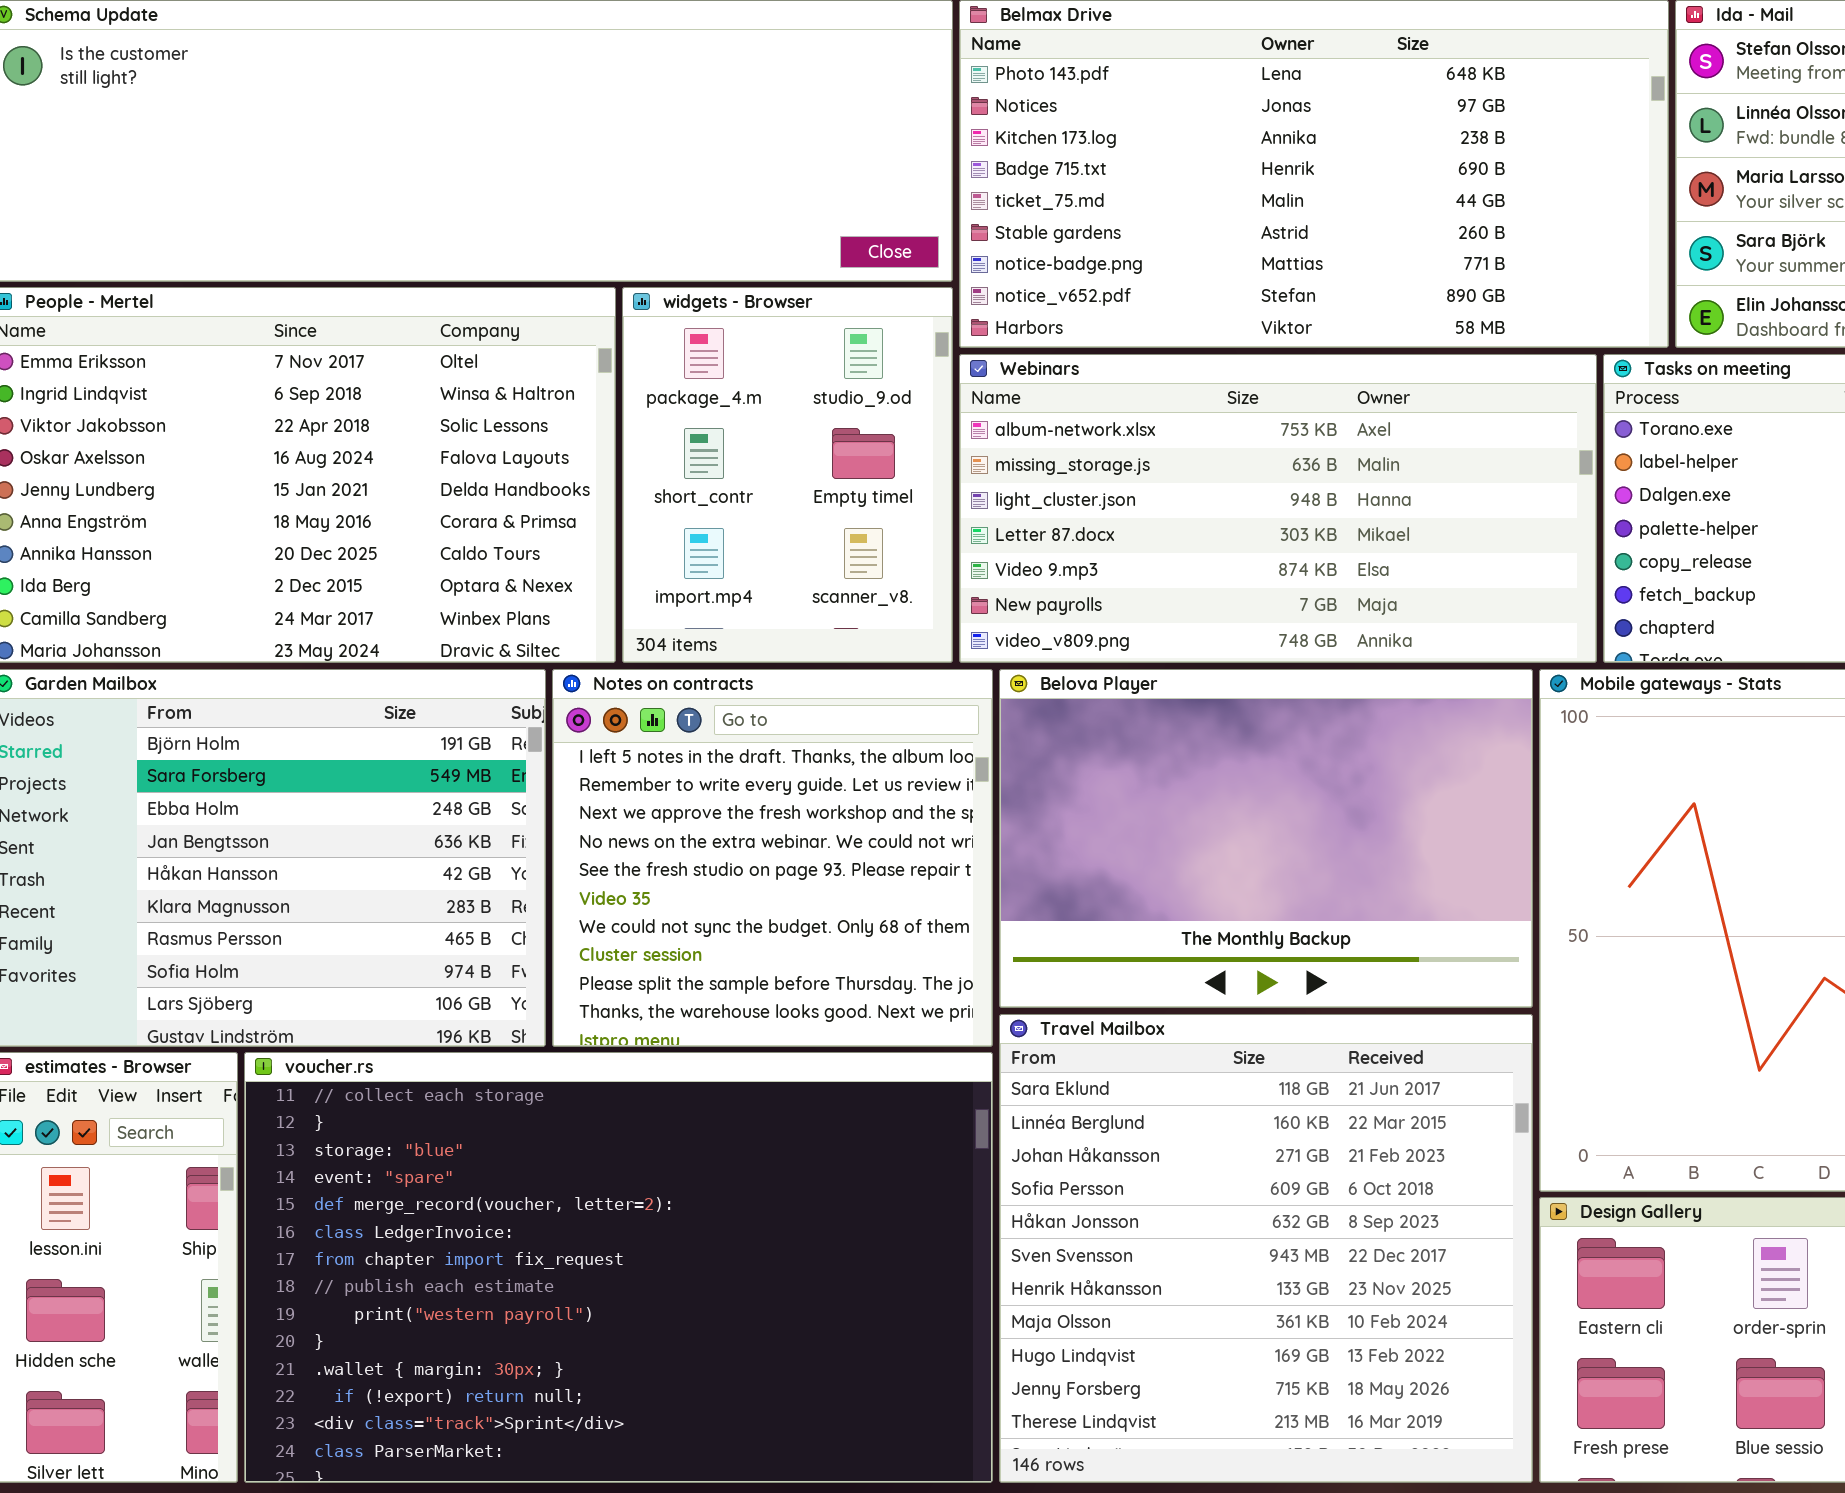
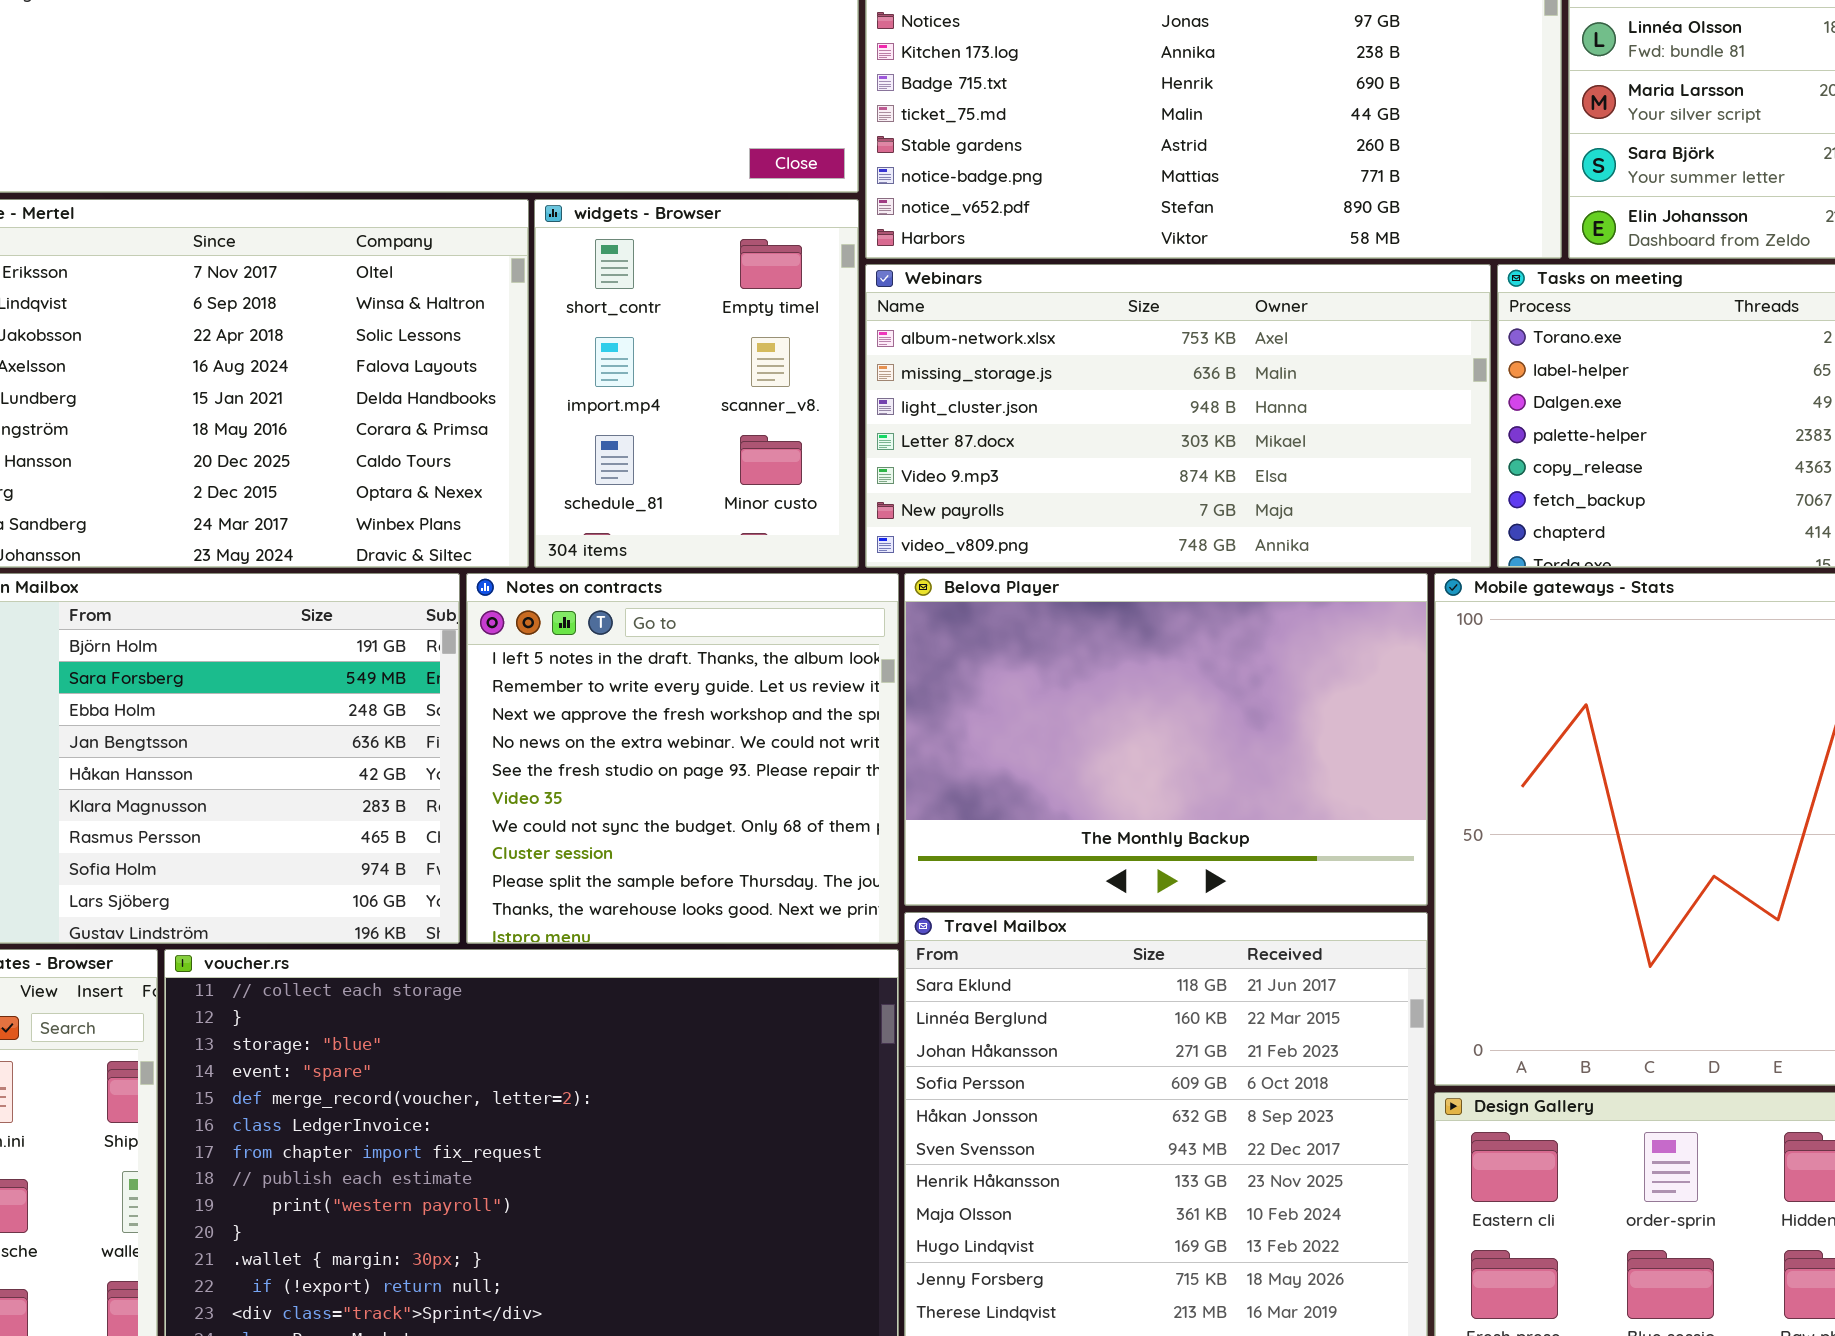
widgets - Browser: [622,287,953,663] -> [534,199,859,568], scrolled down 1 row

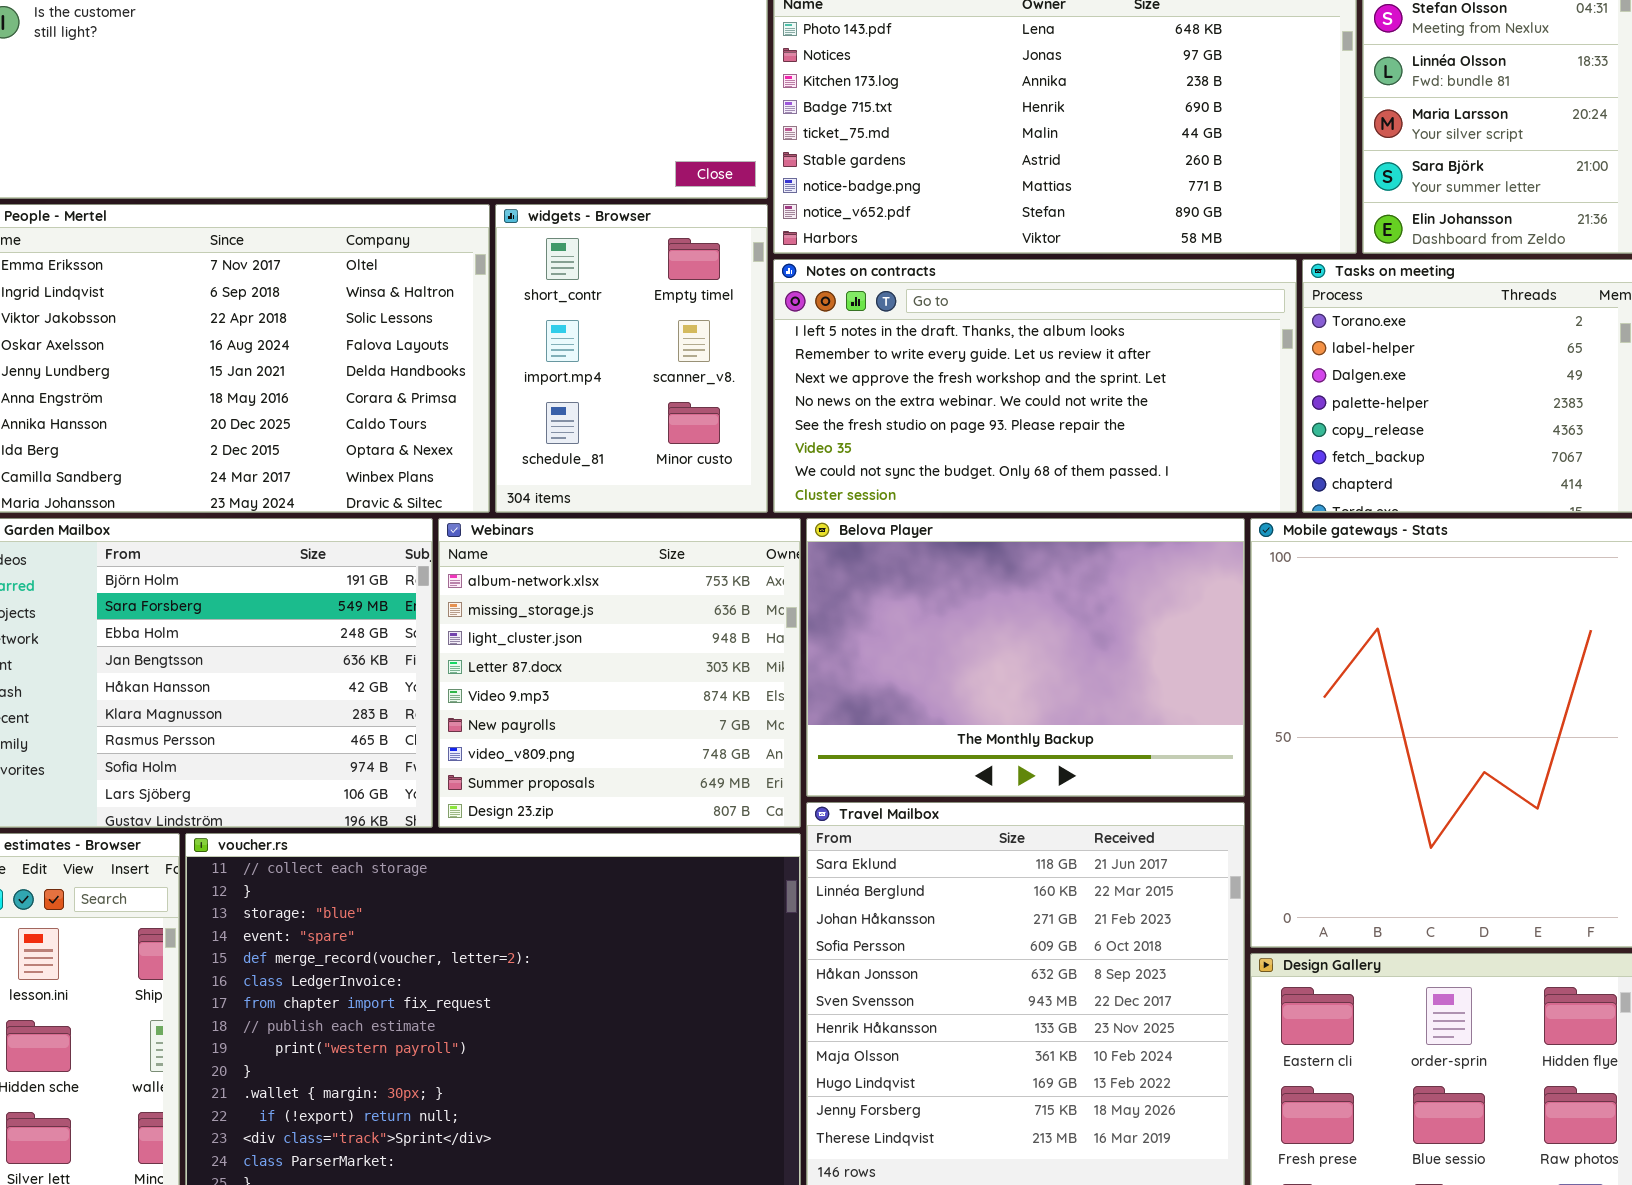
Webinars: [865,264,1491,568] -> [438,518,801,828], moved, resized
Notes on contracts: [466,573,899,944] -> [773,259,1297,513], moved, resized

